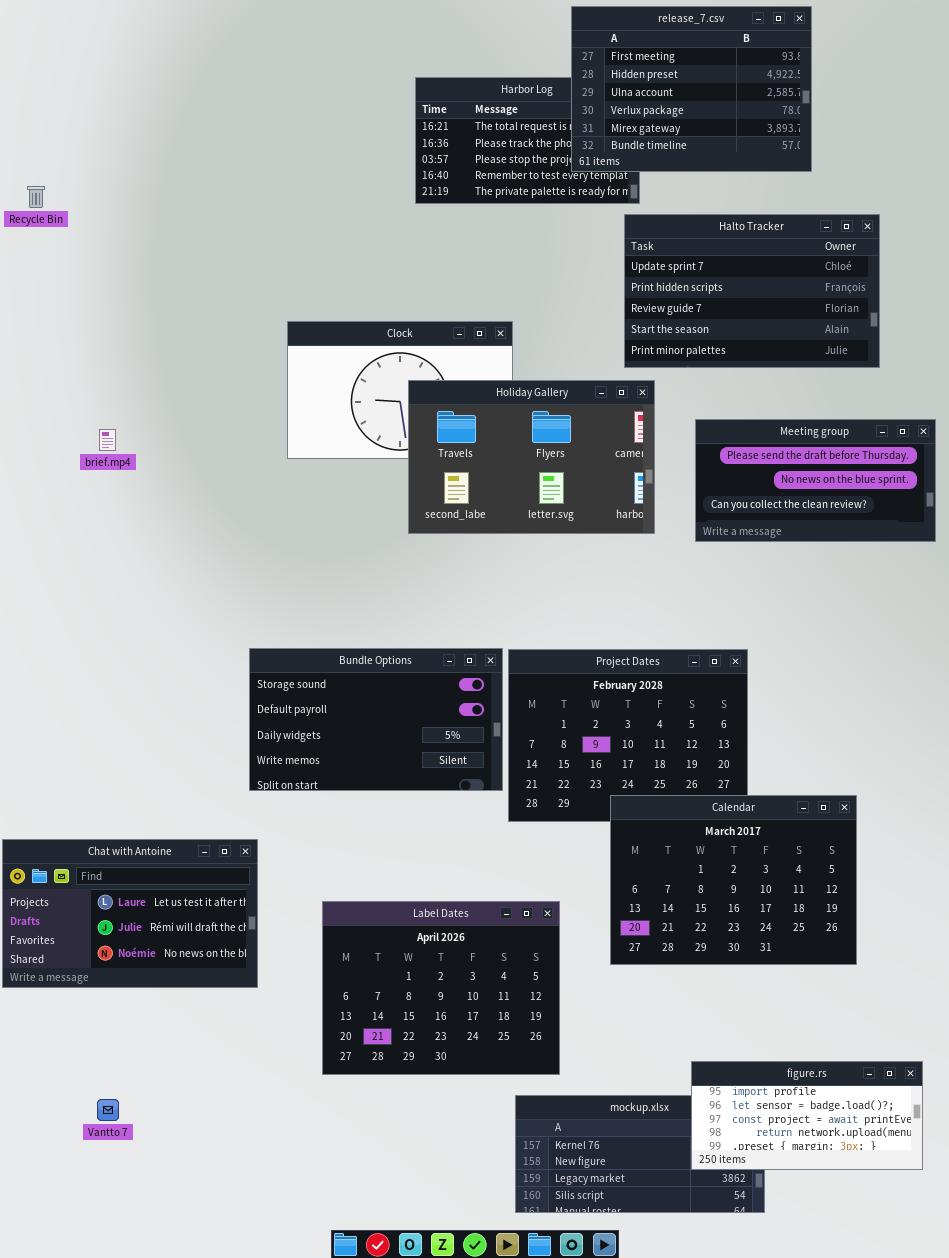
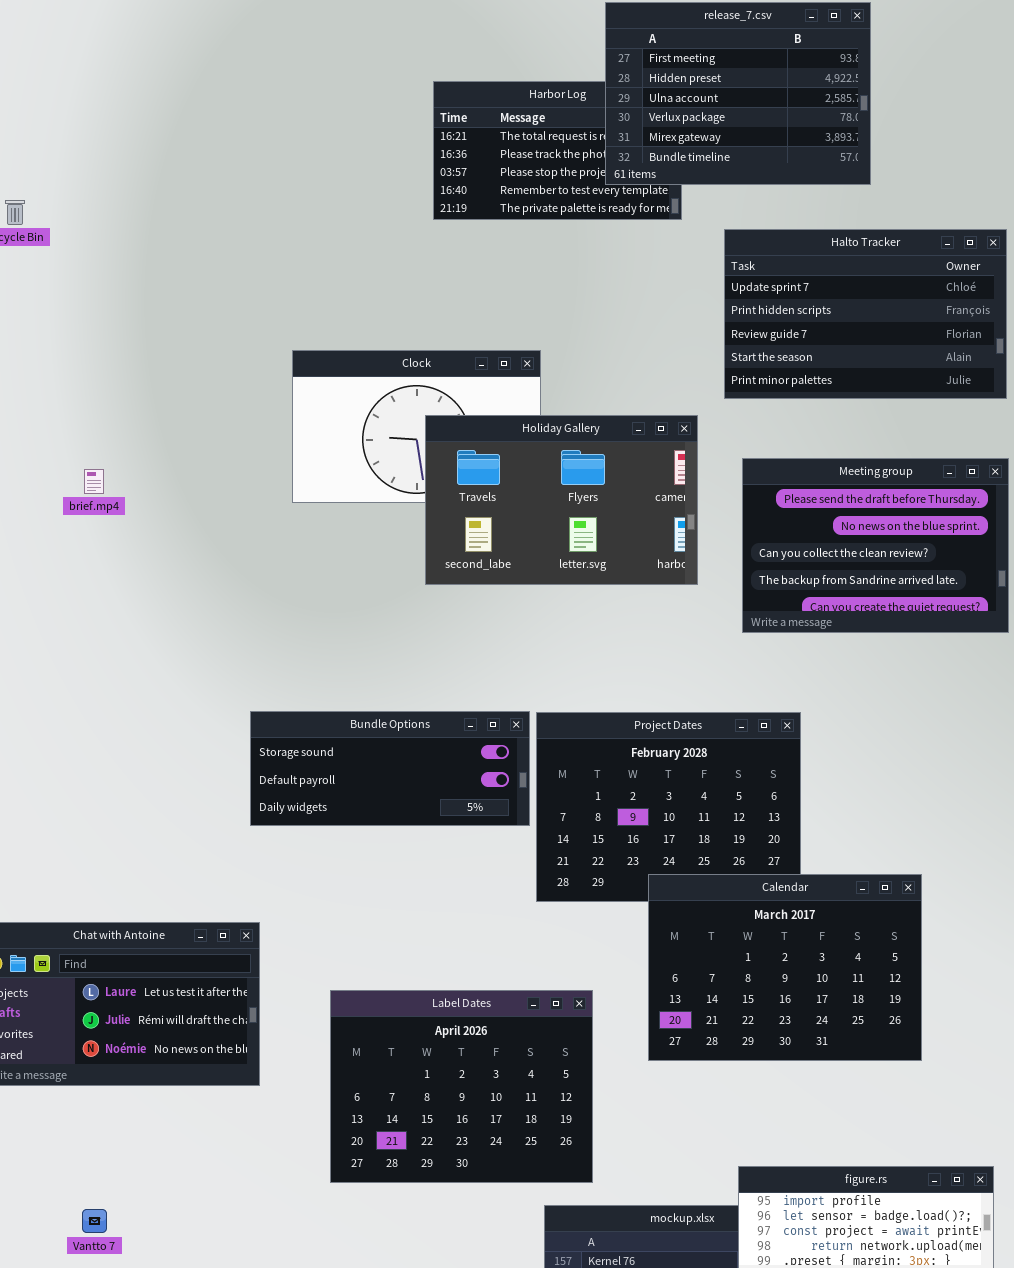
Halto Tracker: [624,214,880,368] -> [724,229,1007,399], moved
Meeting group: [695,419,936,542] -> [742,458,1009,633], resized
Bundle Options: [249,648,503,791] -> [250,711,530,826], resized

